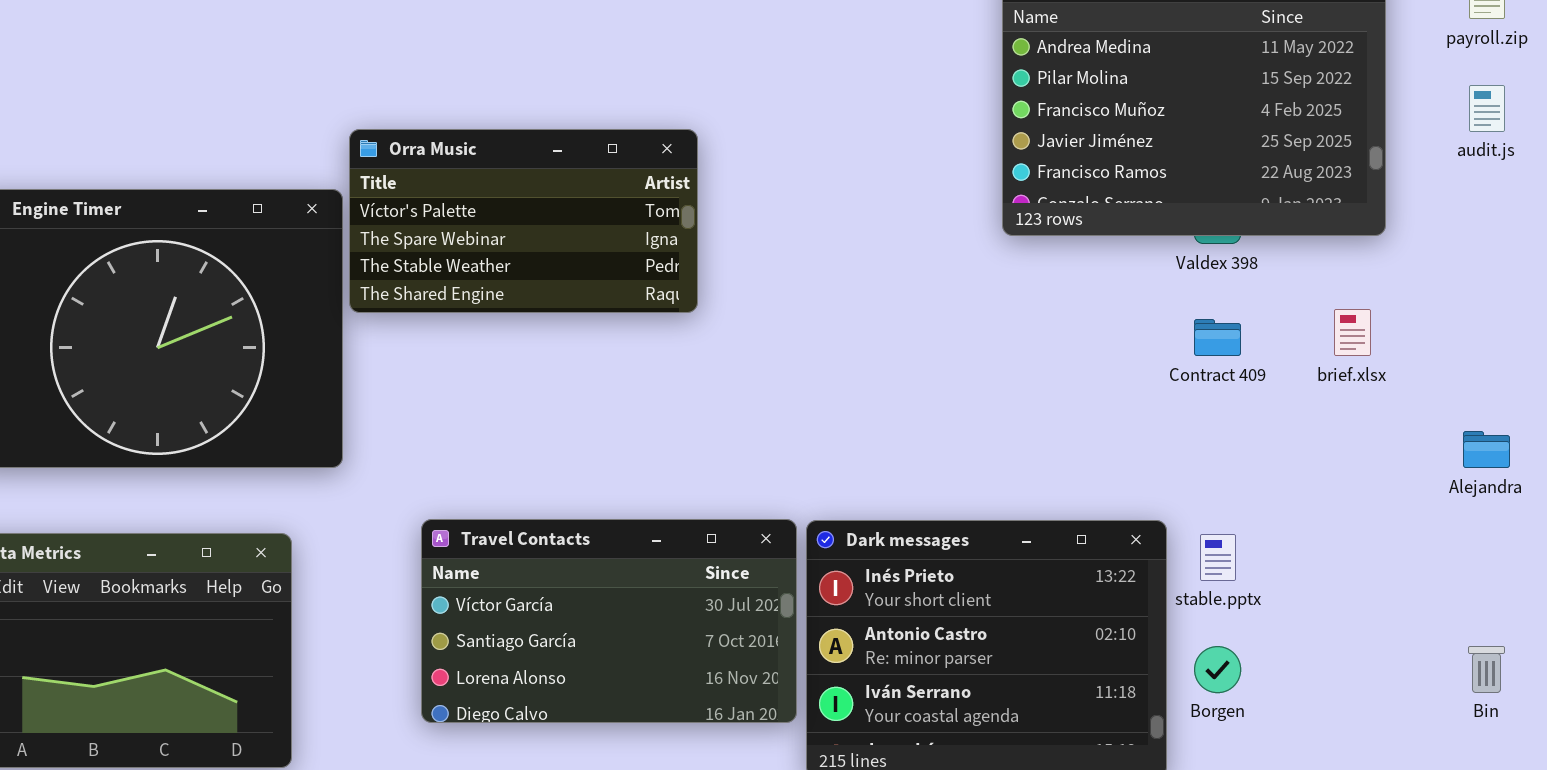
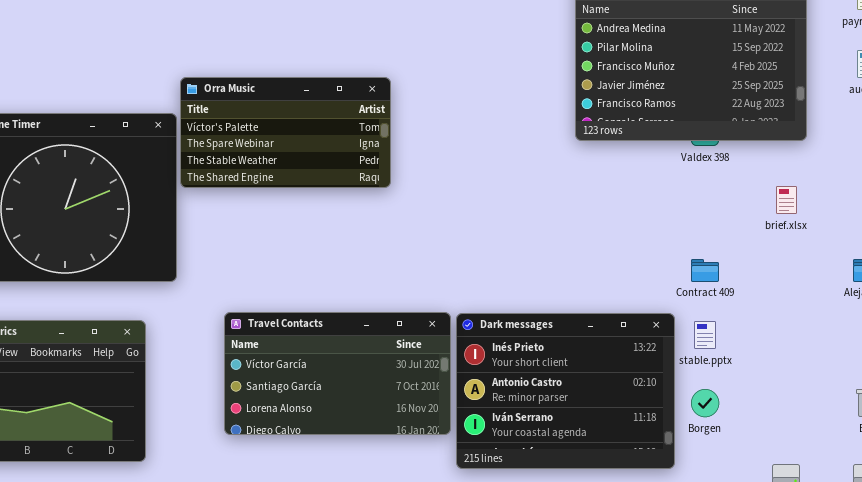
Contract 409: [1194,319,1241,356] -> [691,259,719,282], moved

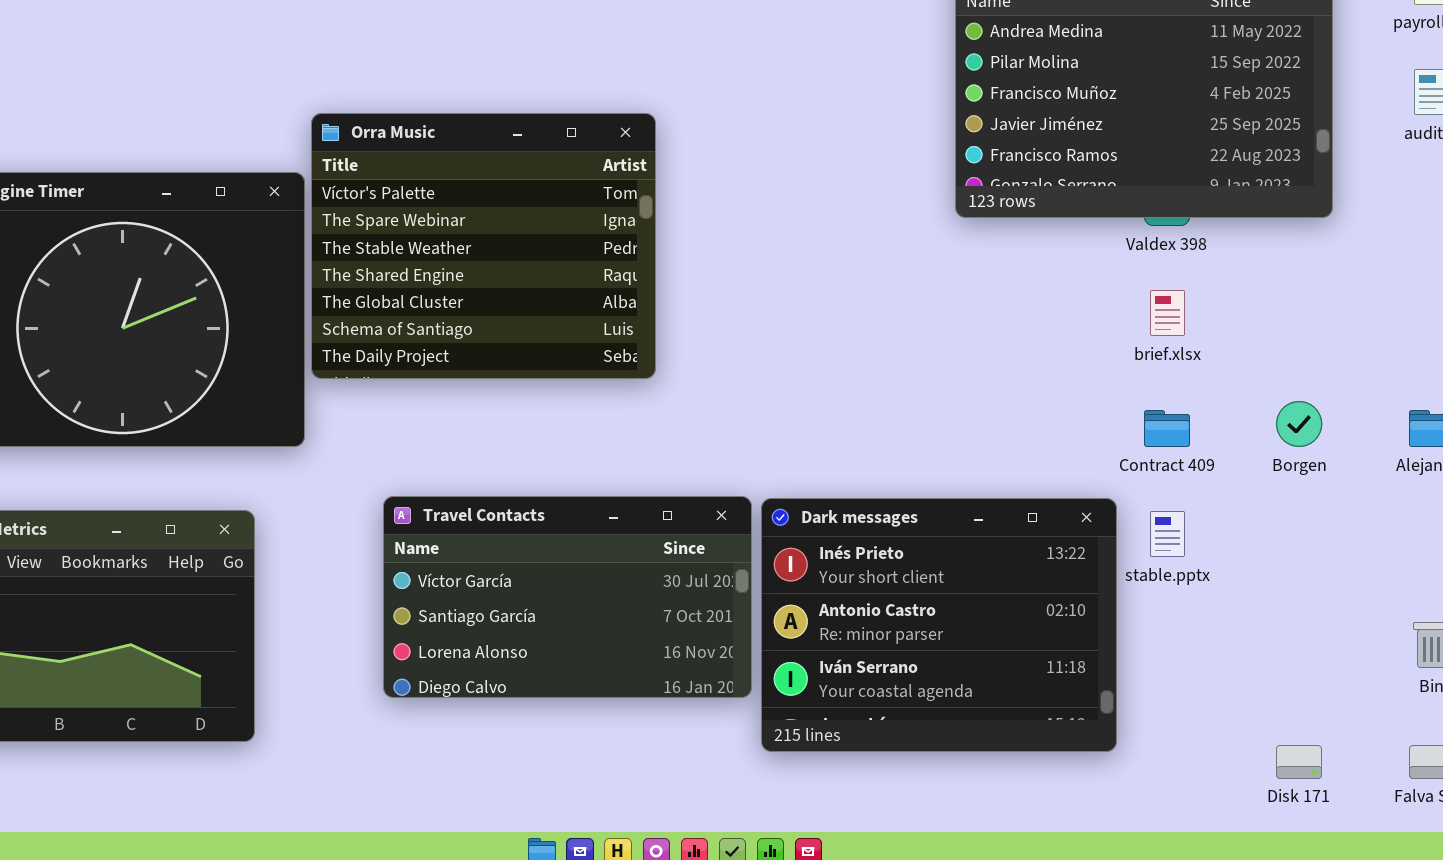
Orra Music: [180,77,391,188] -> [311,113,656,379], resized
brief.xlsx: [776,186,797,214] -> [1150,290,1185,336], moved
Borgen: [691,389,719,417] -> [1276,401,1322,447], moved

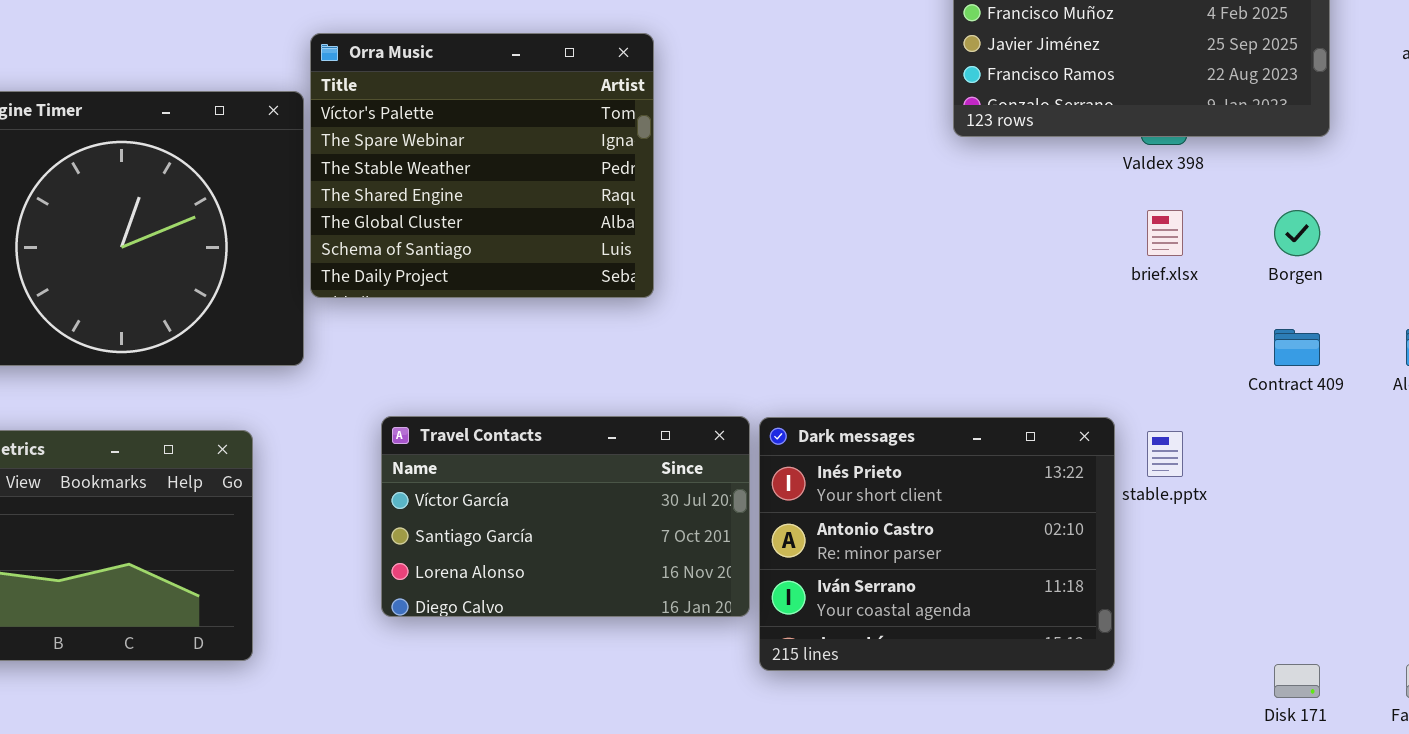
Borgen: [1276,401,1322,447] -> [1274,210,1320,256], moved
Contract 409: [1144,410,1190,447] -> [1274,329,1320,366], moved

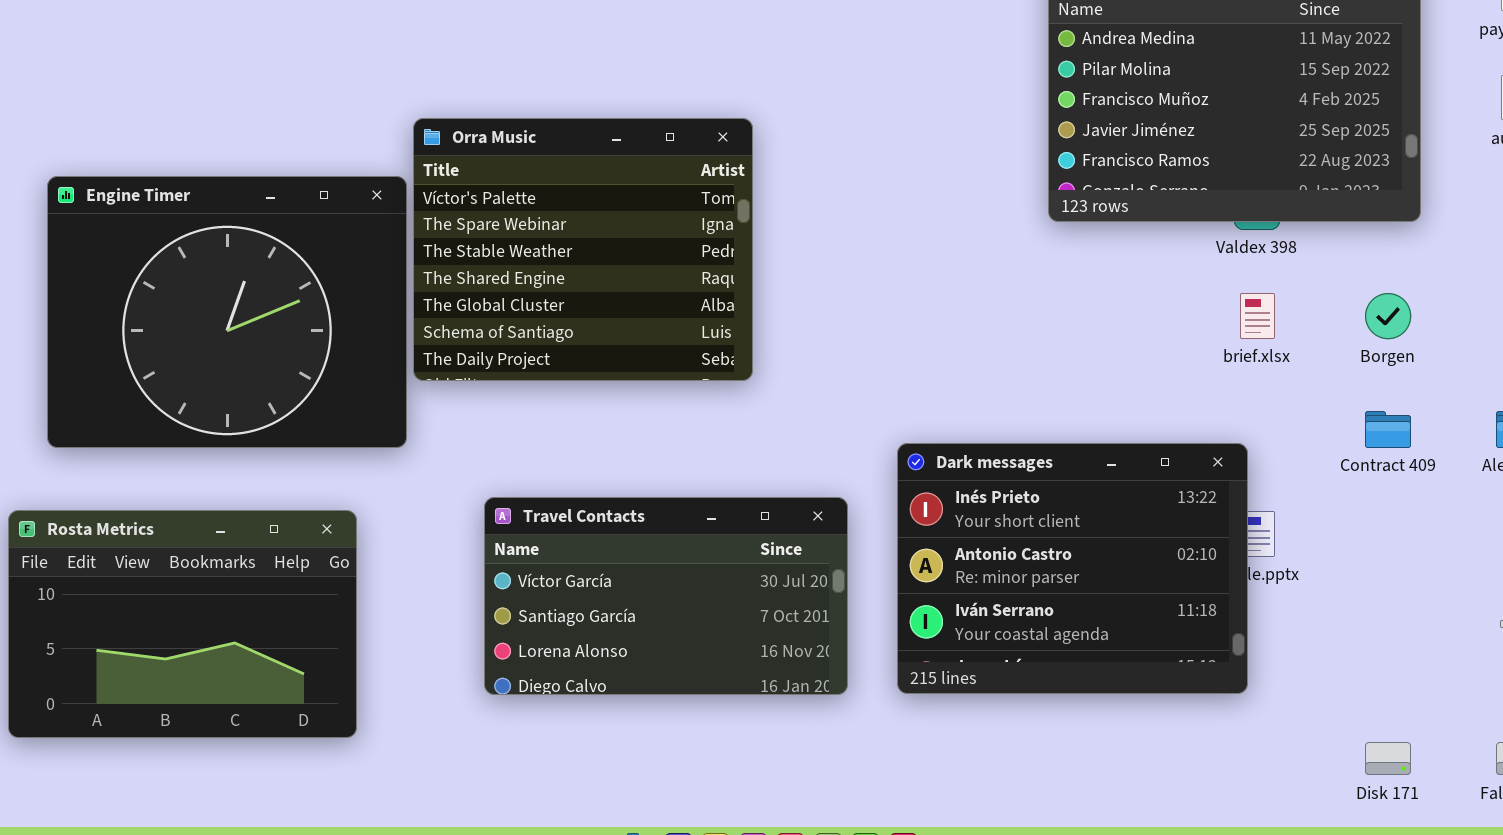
Dark messages: [759,417,1115,671] -> [897,443,1248,694], moved

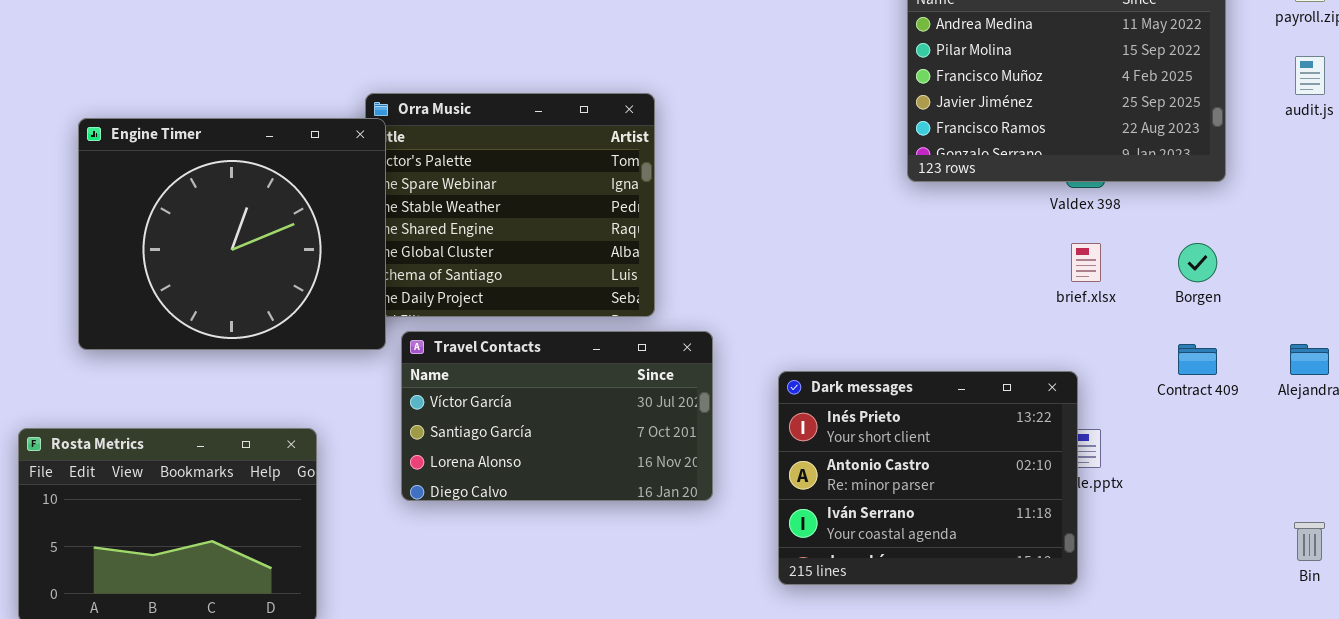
Engine Timer: [47,176,407,448] -> [78,118,386,350], moved
Travel Contacts: [484,497,848,695] -> [401,331,713,501], moved

